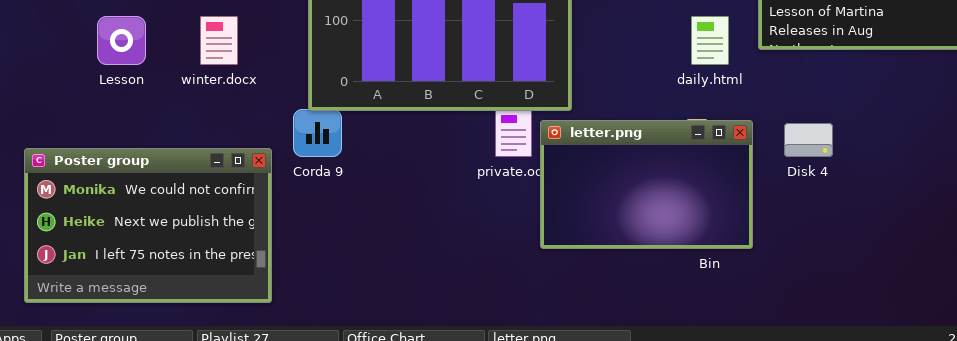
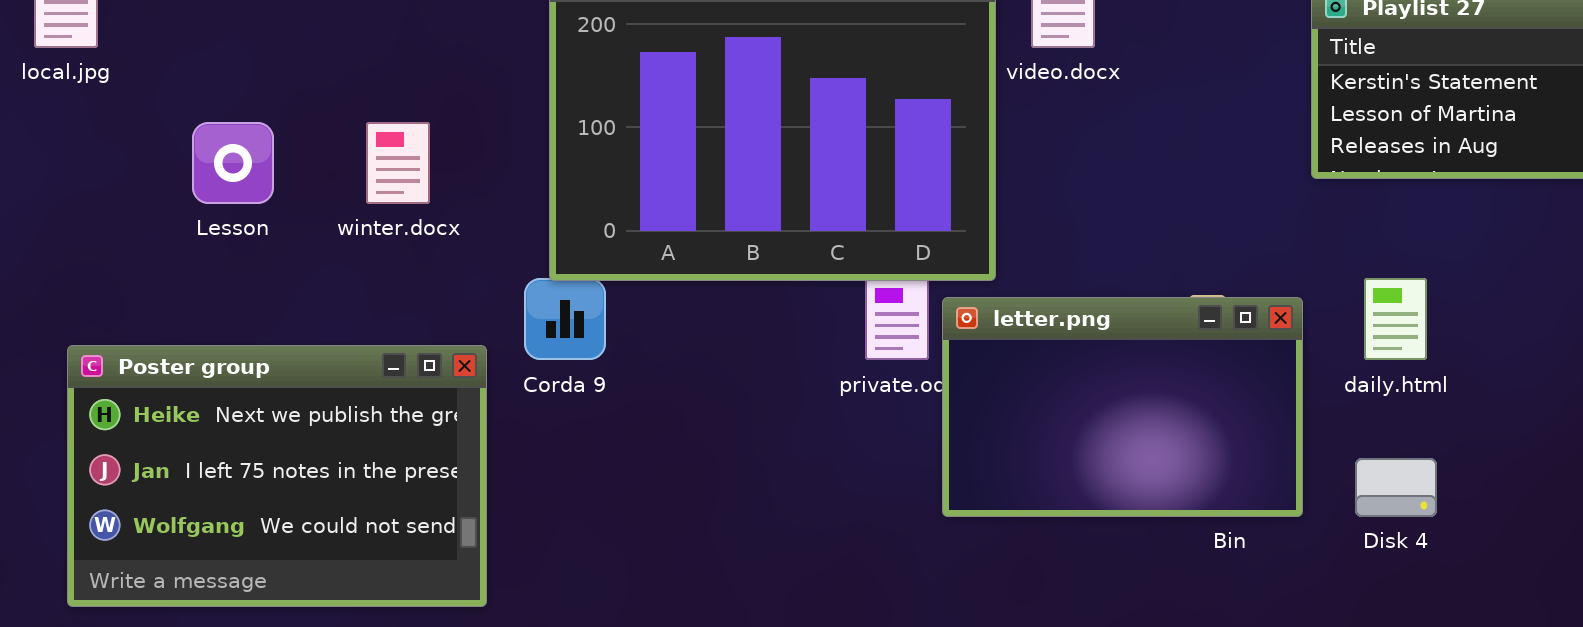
daily.html: [691,16,729,65] -> [1364,278,1427,360], moved
Disk 4: [784,123,833,157] -> [1355,458,1437,517], moved
Poster group: [24,148,272,303] -> [67,345,487,607], scrolled down 1 row

